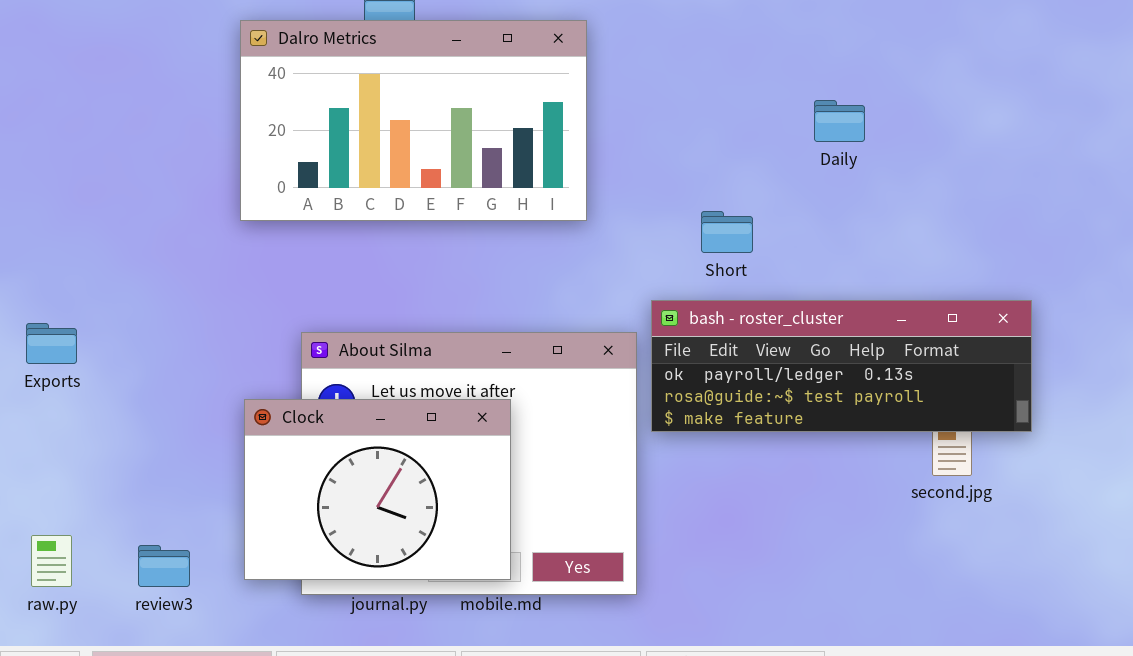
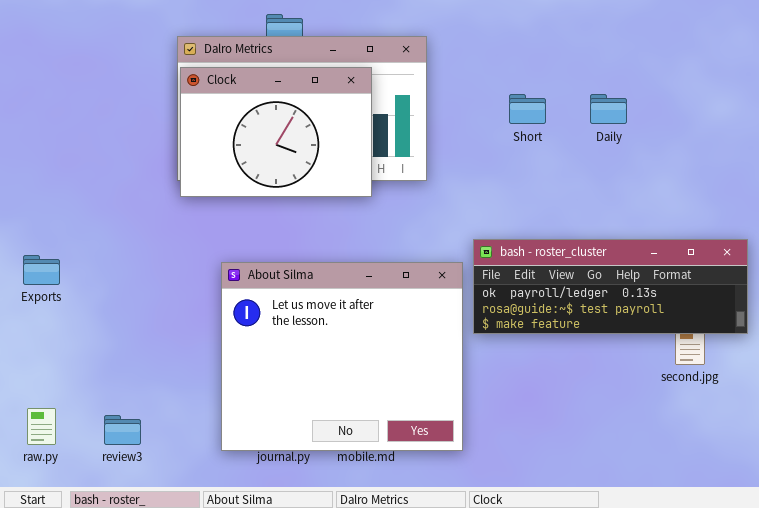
Short: [701,211,753,253] -> [509,94,546,124], moved
Clock: [244,399,511,580] -> [180,67,372,197], moved

